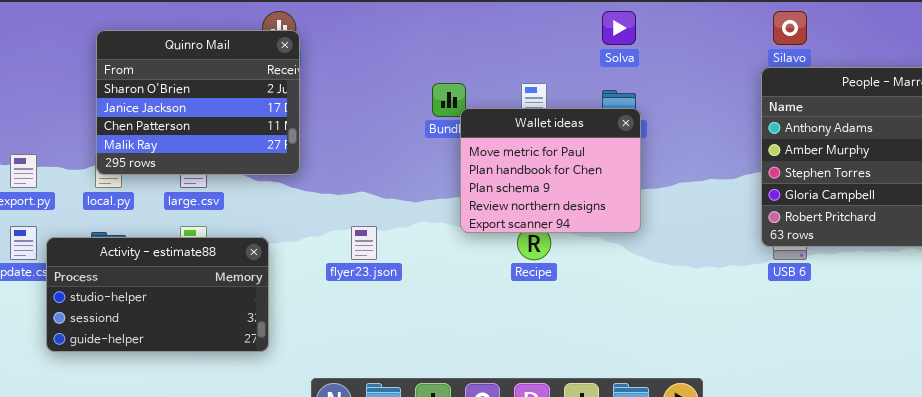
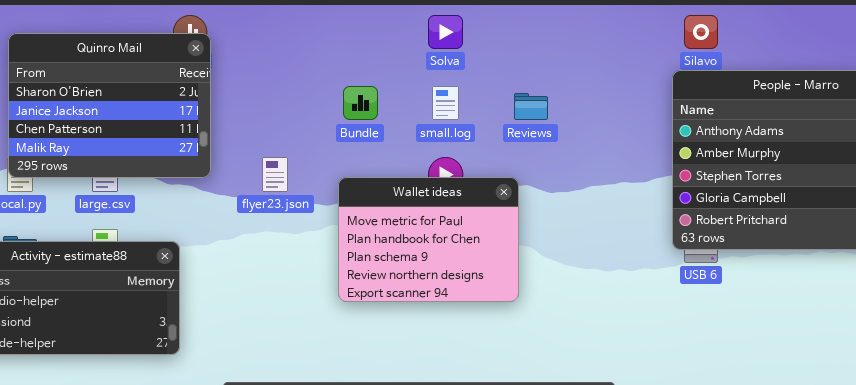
Solva: [602,11,636,45] -> [428,15,463,49], moved
Wallet ideas: [460,108,641,233] -> [338,177,519,302], moved
flyer23.json: [351,226,377,260] -> [262,157,288,192], moved

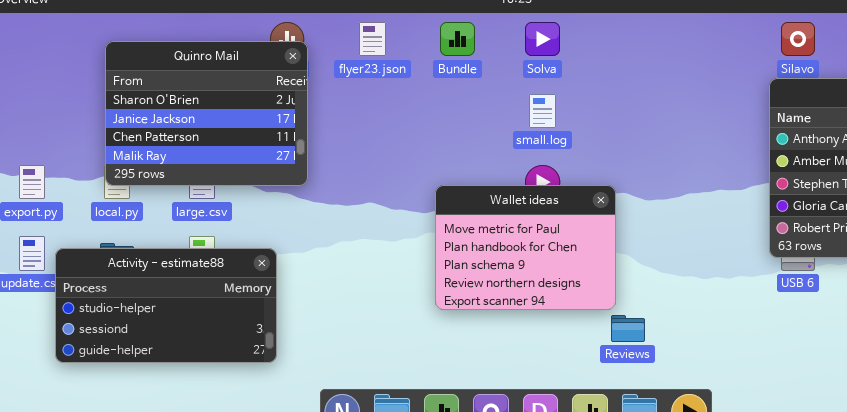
Bundle: [343,86,378,120] -> [440,22,475,56], moved
Reviews: [514,93,548,120] -> [611,315,645,342], moved
flyer23.json: [262,157,288,192] -> [359,22,386,56], moved

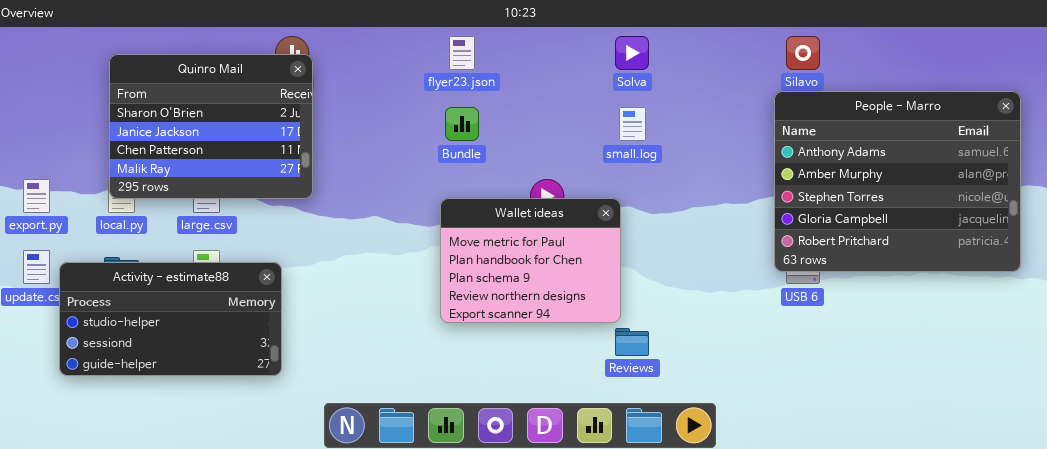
flyer23.json: [359,22,386,56] -> [449,36,475,70], moved
Bundle: [440,22,475,56] -> [445,107,479,141], moved
Solva: [525,22,560,56] -> [615,36,649,70], moved
small.log: [529,94,556,128] -> [619,107,646,141], moved

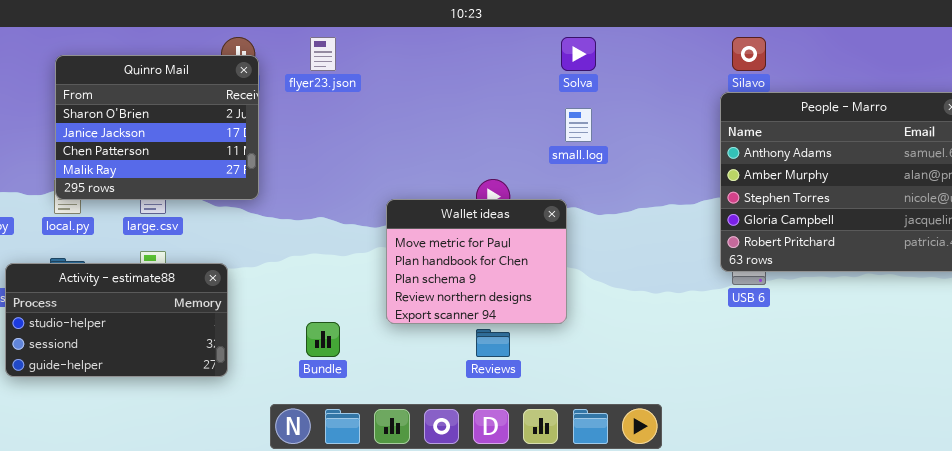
flyer23.json: [449,36,475,70] -> [310,37,336,71], moved
Bundle: [445,107,479,141] -> [306,322,340,357], moved
Reviews: [615,328,649,356] -> [476,329,510,357], moved

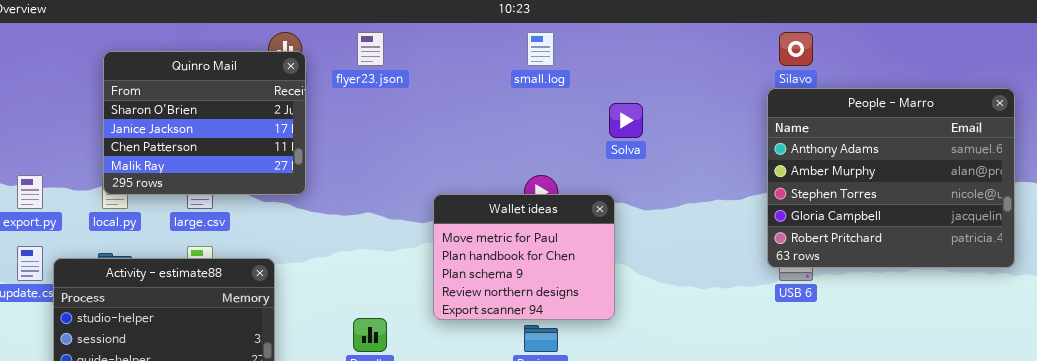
Solva: [561,37,596,71] -> [609,103,643,138], moved
small.log: [565,108,592,142] -> [527,32,554,66], moved

